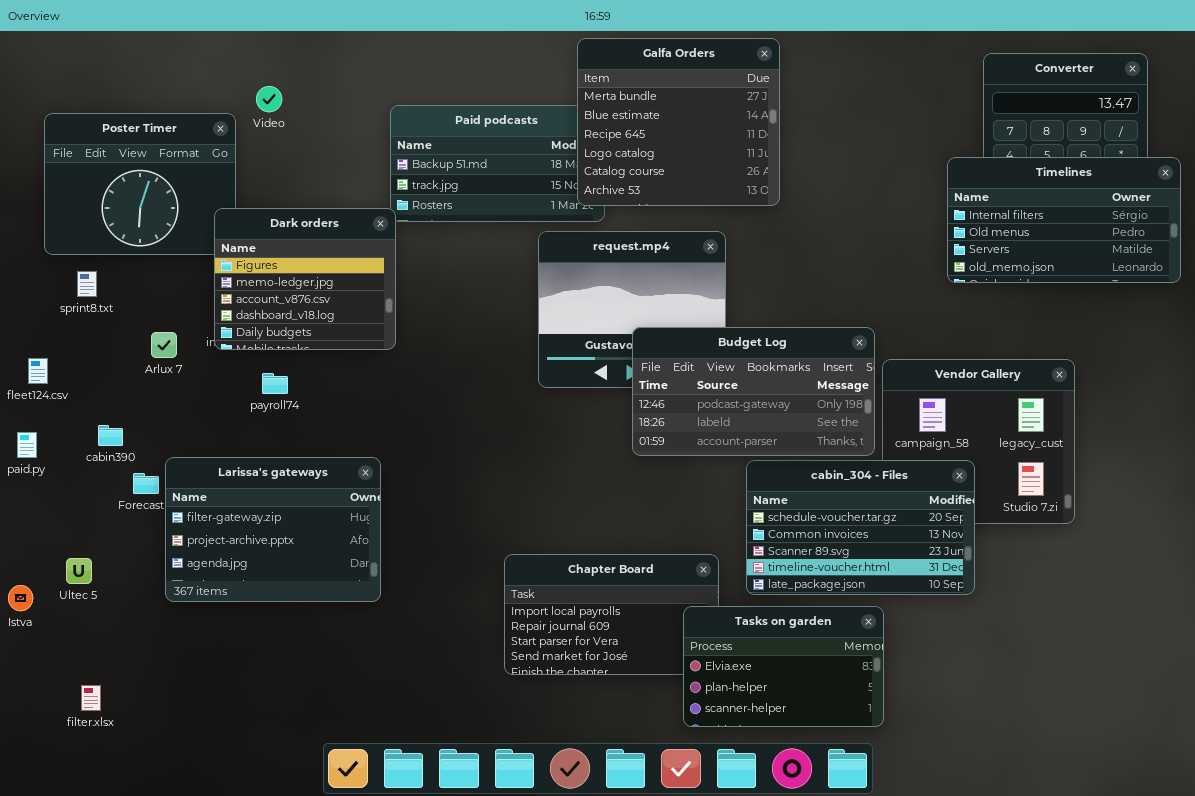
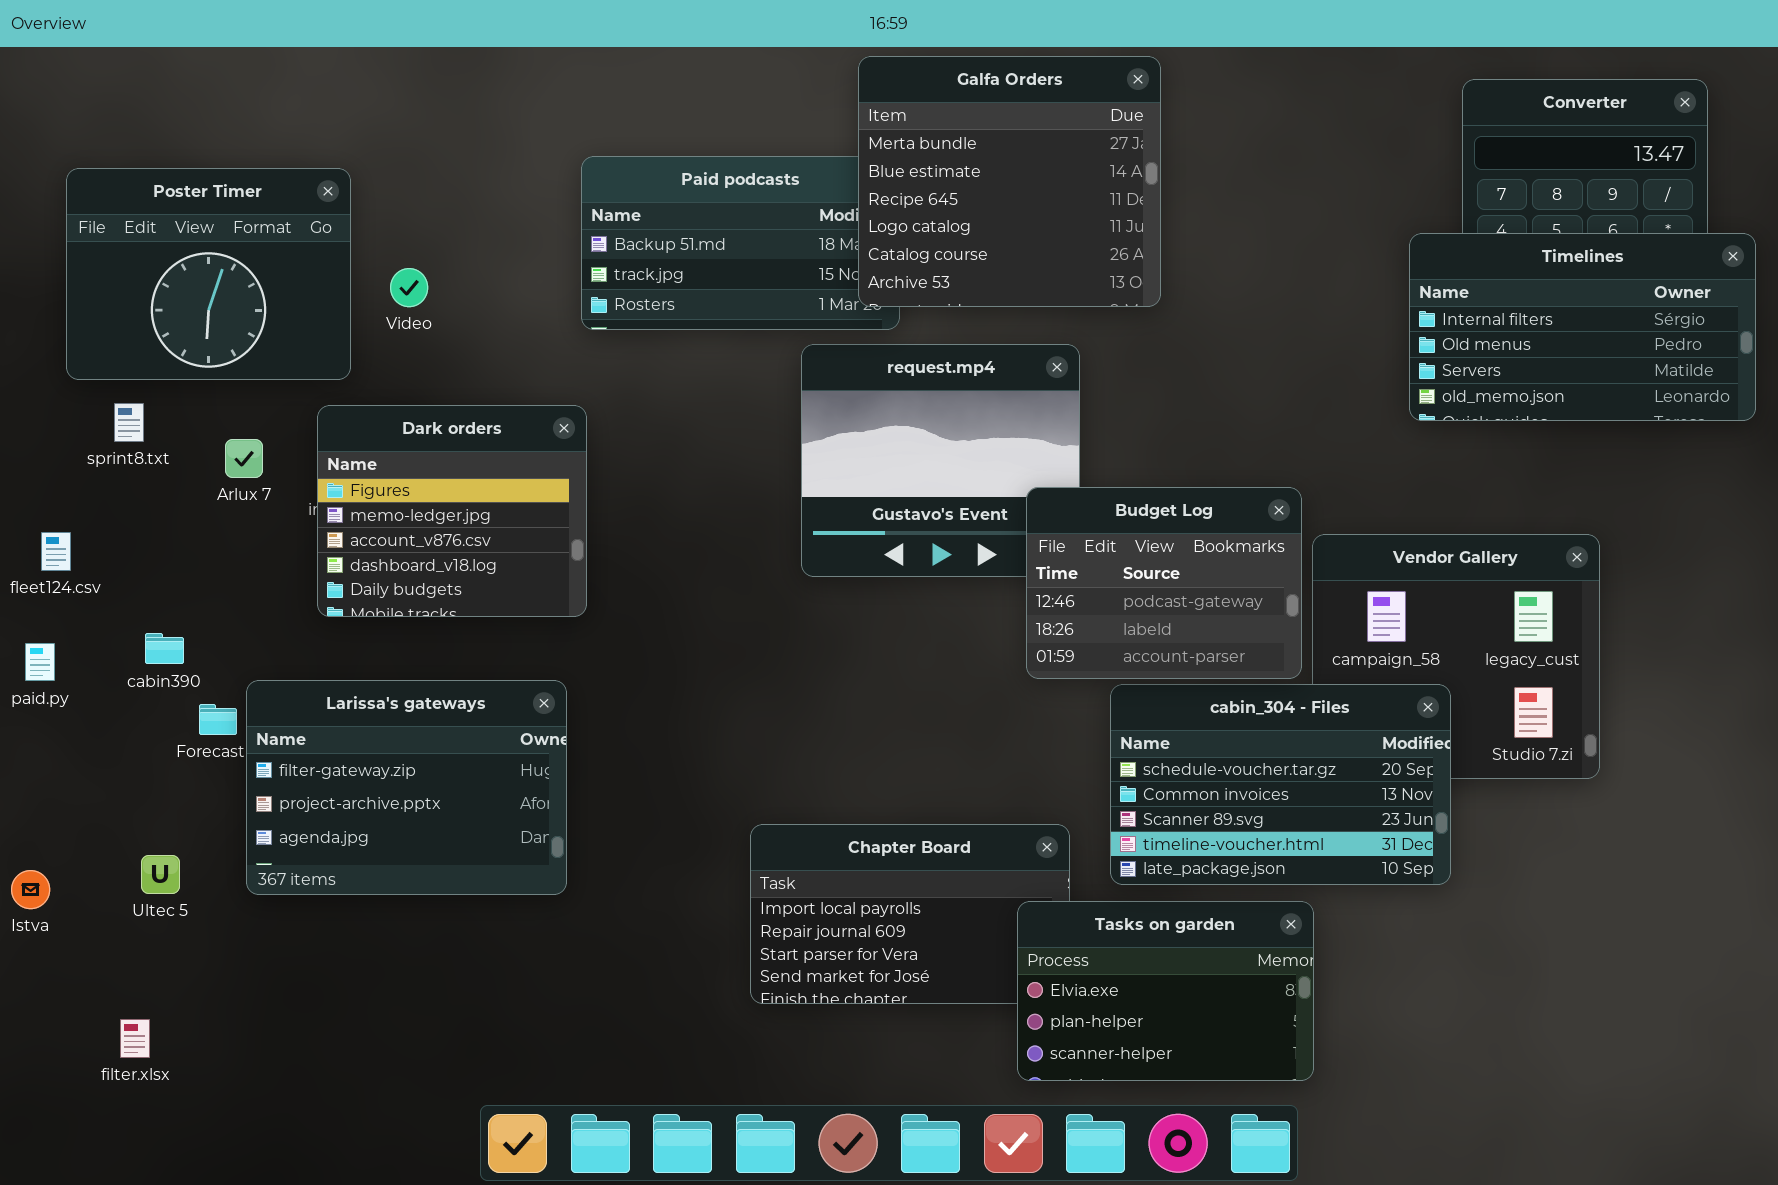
Video: [256,86,282,112] -> [390,268,428,307], moved
Dark orders: [214,208,396,350] -> [317,405,587,617], moved
Budget Log: [632,327,875,456] -> [1026,487,1302,679], resized
Arlux 7: [151,332,177,358] -> [225,439,263,478], moved
Ultec 5: [66,558,92,584] -> [141,855,180,894], moved

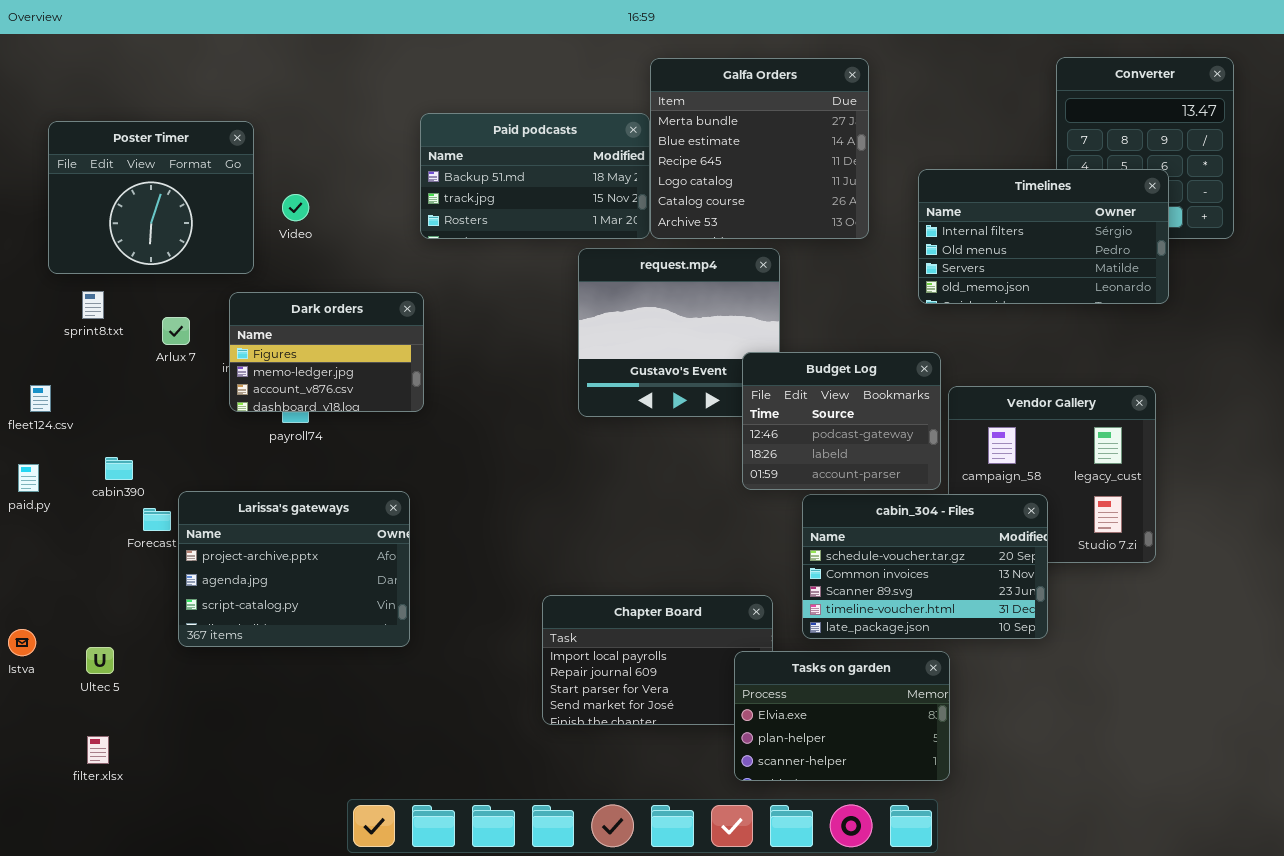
Galfa Orders: [858,56,1161,307] -> [650,58,869,239], moved
Timelines: [1409,233,1756,421] -> [918,169,1169,304], moved
Dark orders: [317,405,587,617] -> [229,292,424,412], resized
Larissa's gateways: [246,680,567,895] -> [178,491,410,647], scrolled down 1 row
Ultec 5: [141,855,180,894] -> [86,647,114,674], moved

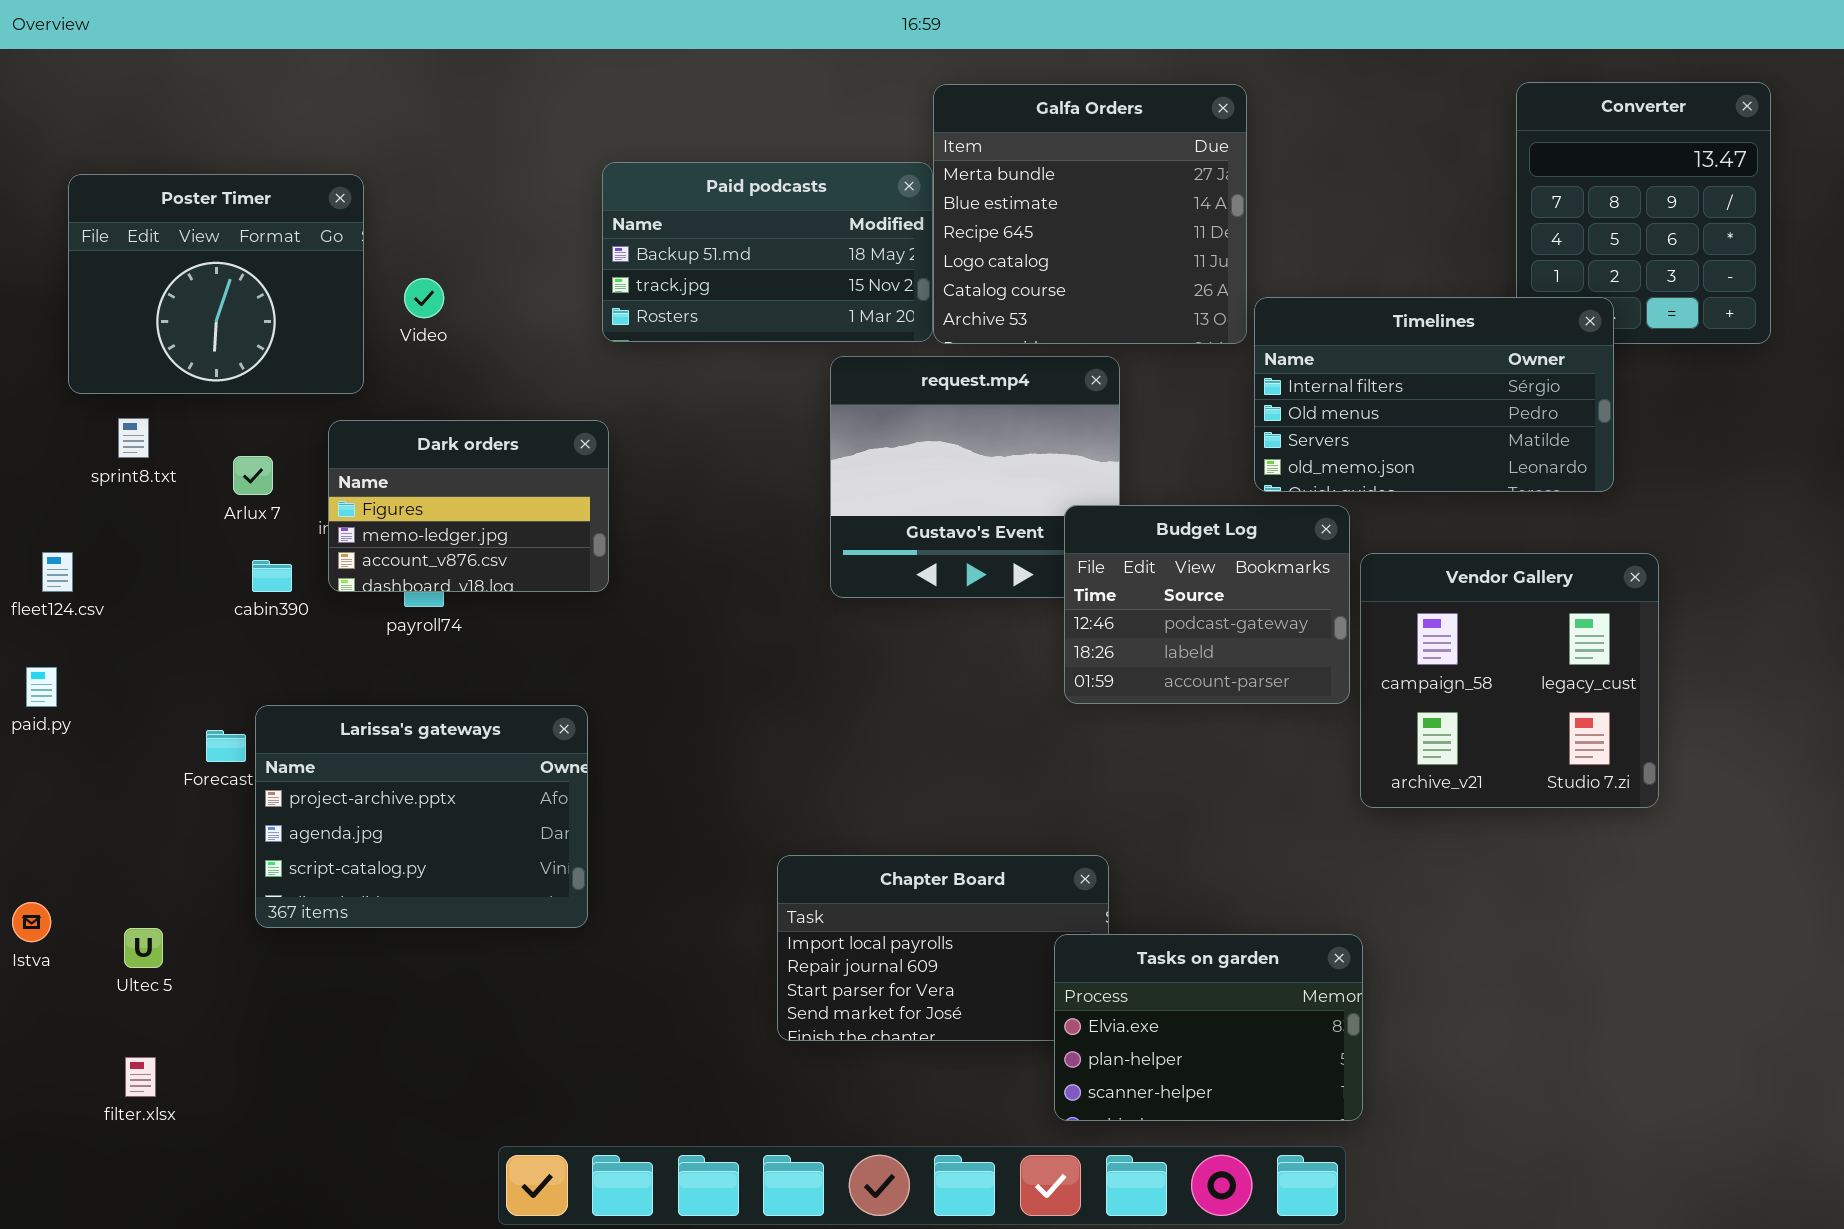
Timelines: [918,169,1169,304] -> [1254,297,1614,492], moved
cabin390: [105,457,133,480] -> [252,560,292,592], moved
cabin_304 - Files: [802,494,1048,639] -> none, closed

